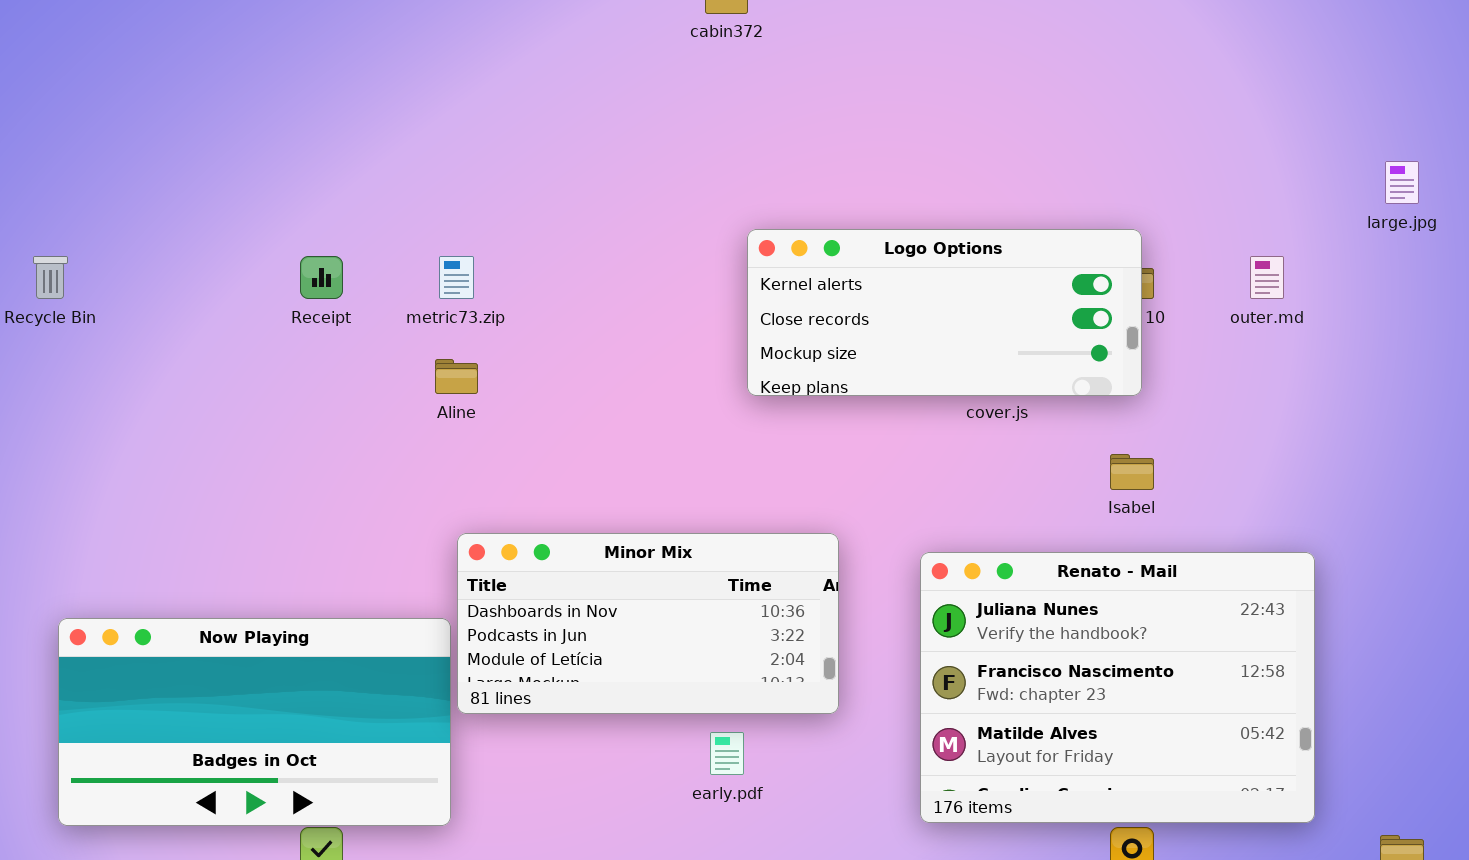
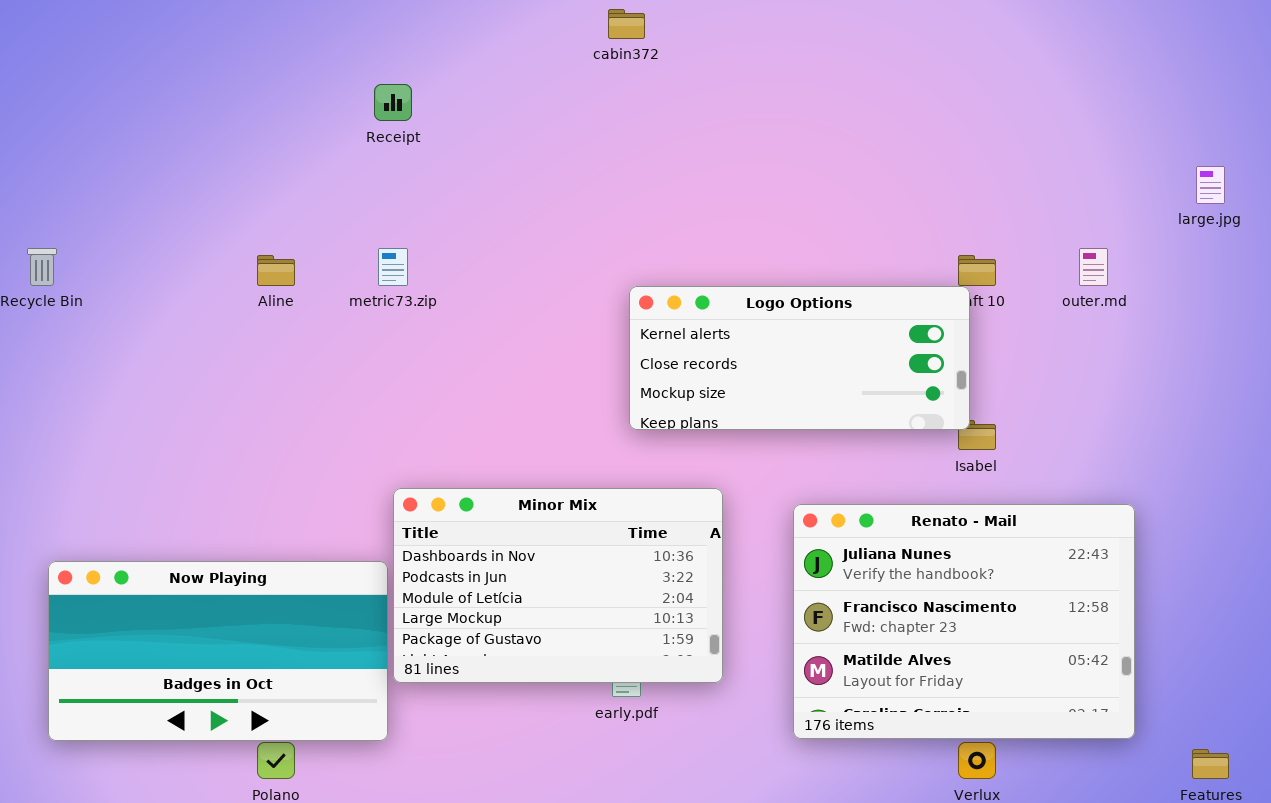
Logo Options: [747,229,1142,396] -> [629,286,970,430], moved
Receipt: [300,256,343,299] -> [374,84,412,121], moved
Aline: [435,359,478,394] -> [257,255,295,286], moved
Minor Mix: [457,533,839,714] -> [393,488,723,683], resized

